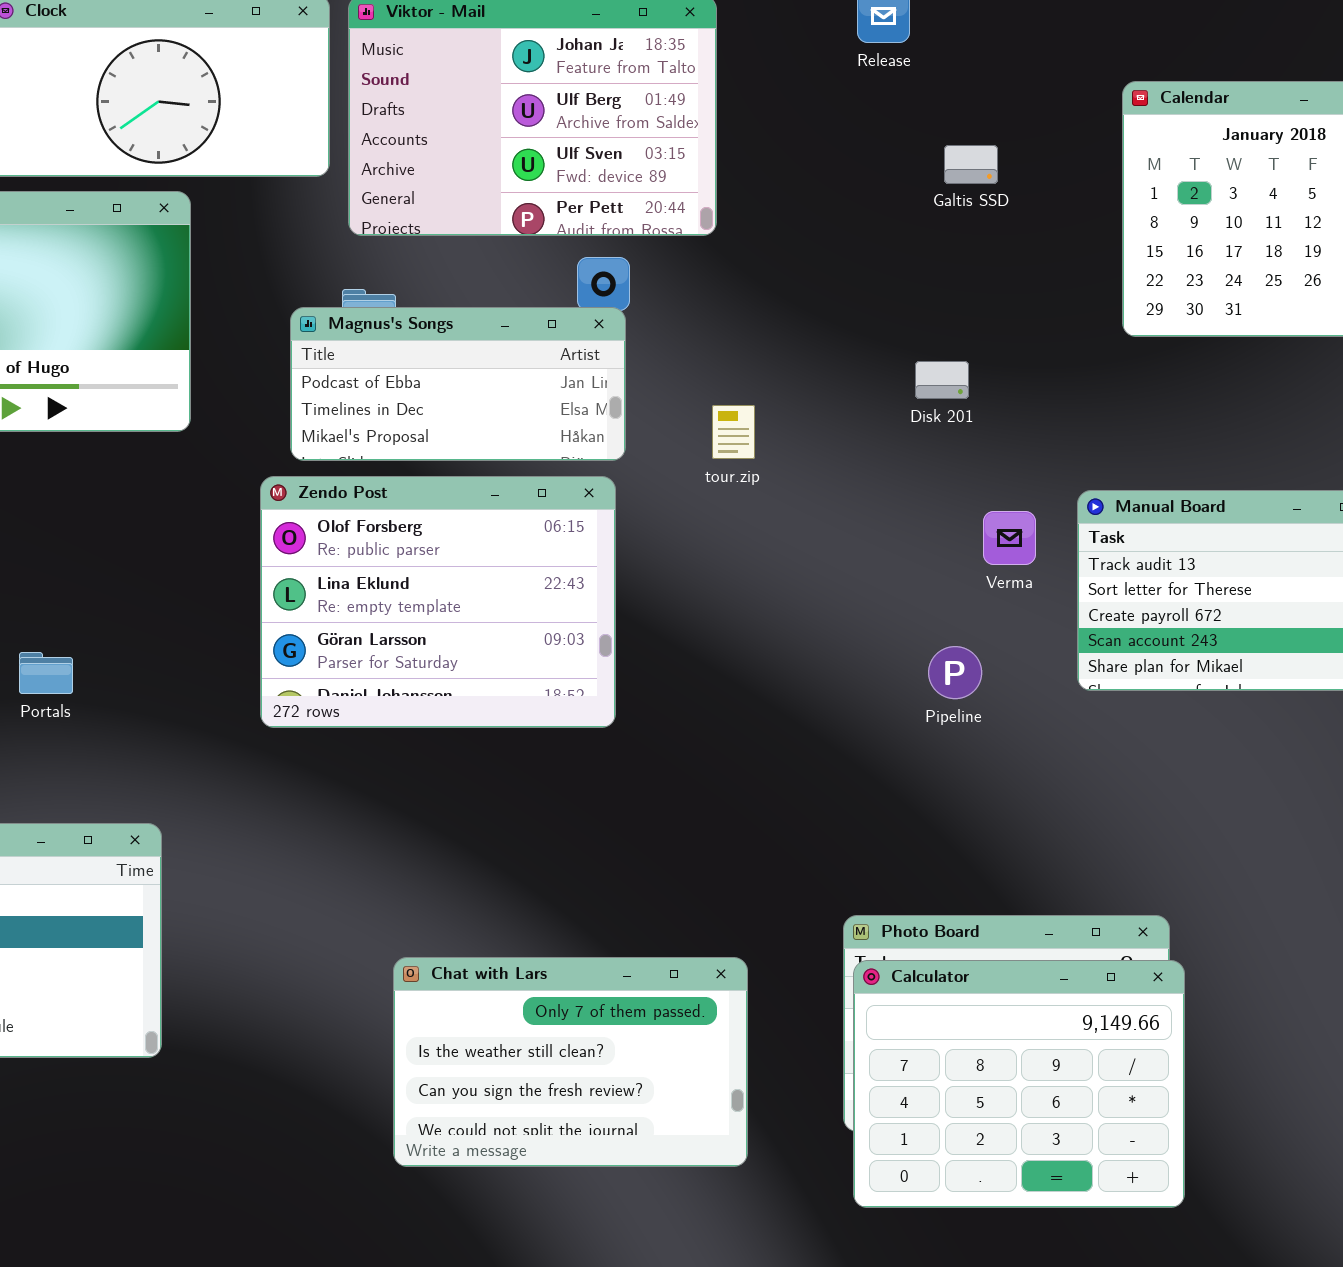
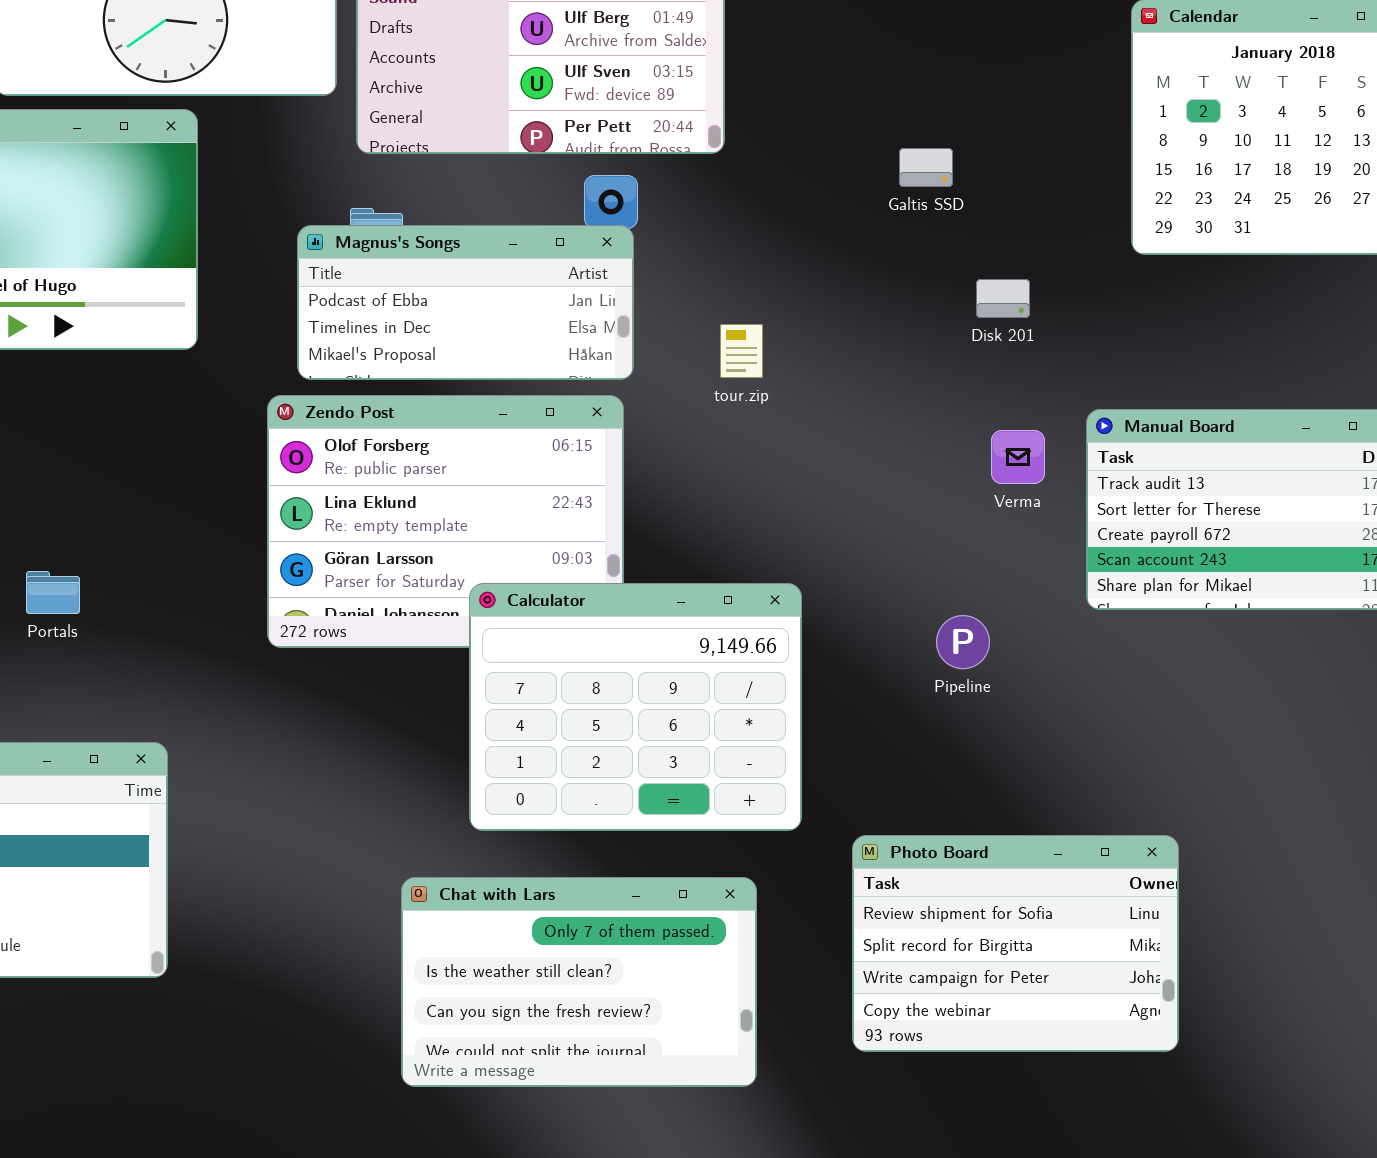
Galtis SSD: [944,145,998,184] -> [899,148,953,187], moved
Disk 201: [915,361,969,399] -> [976,279,1030,318], moved
Pipeline: [928,646,982,699] -> [936,615,990,669], moved
Calculator: [853,960,1185,1208] -> [469,583,802,831], moved

